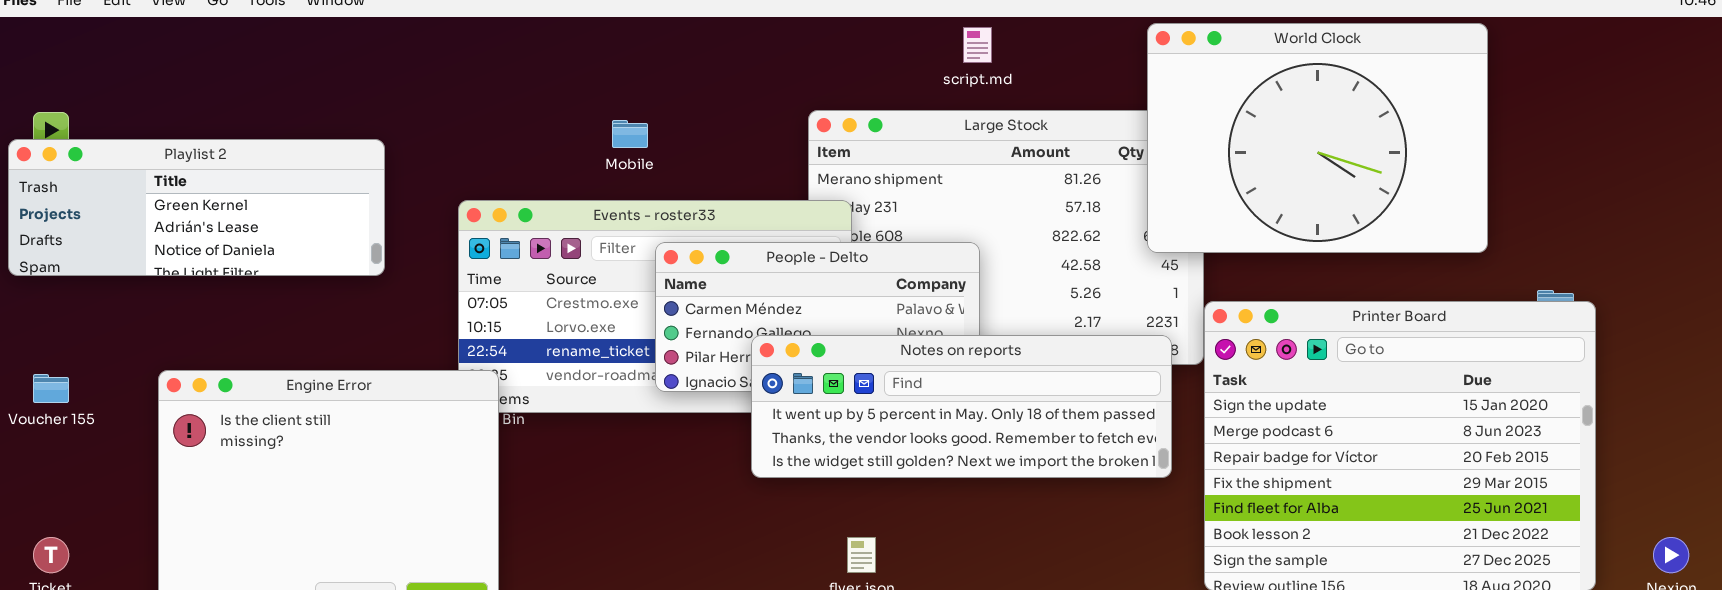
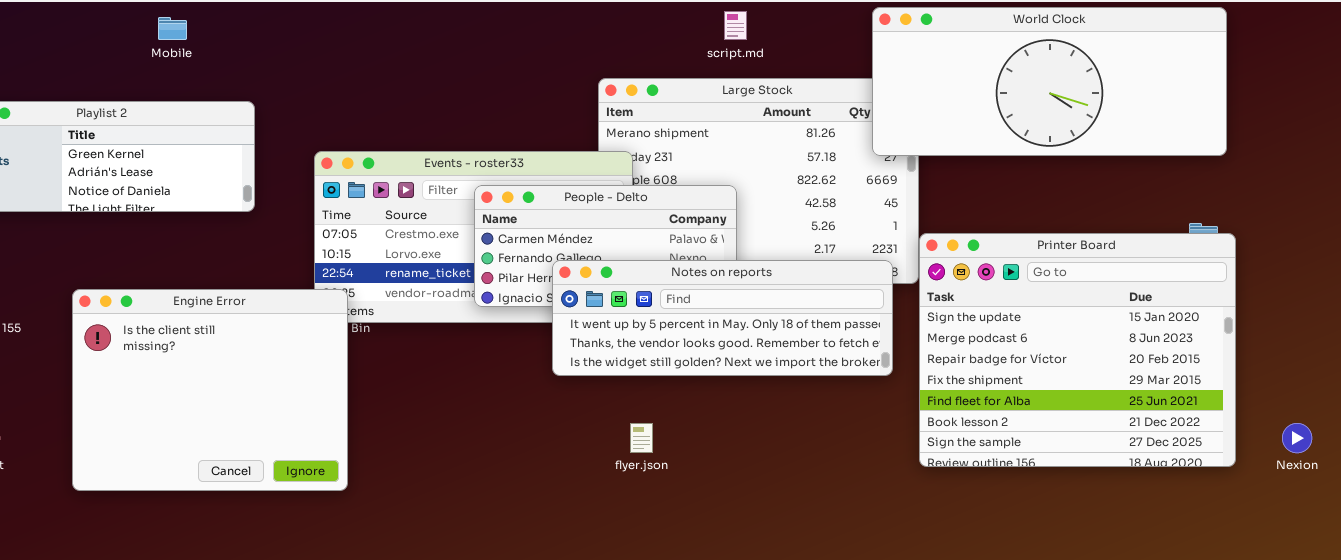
World Clock: [1147,23,1488,253] -> [872,7,1227,156], resized
Mobile: [612,120,648,148] -> [158,17,187,40], moved

